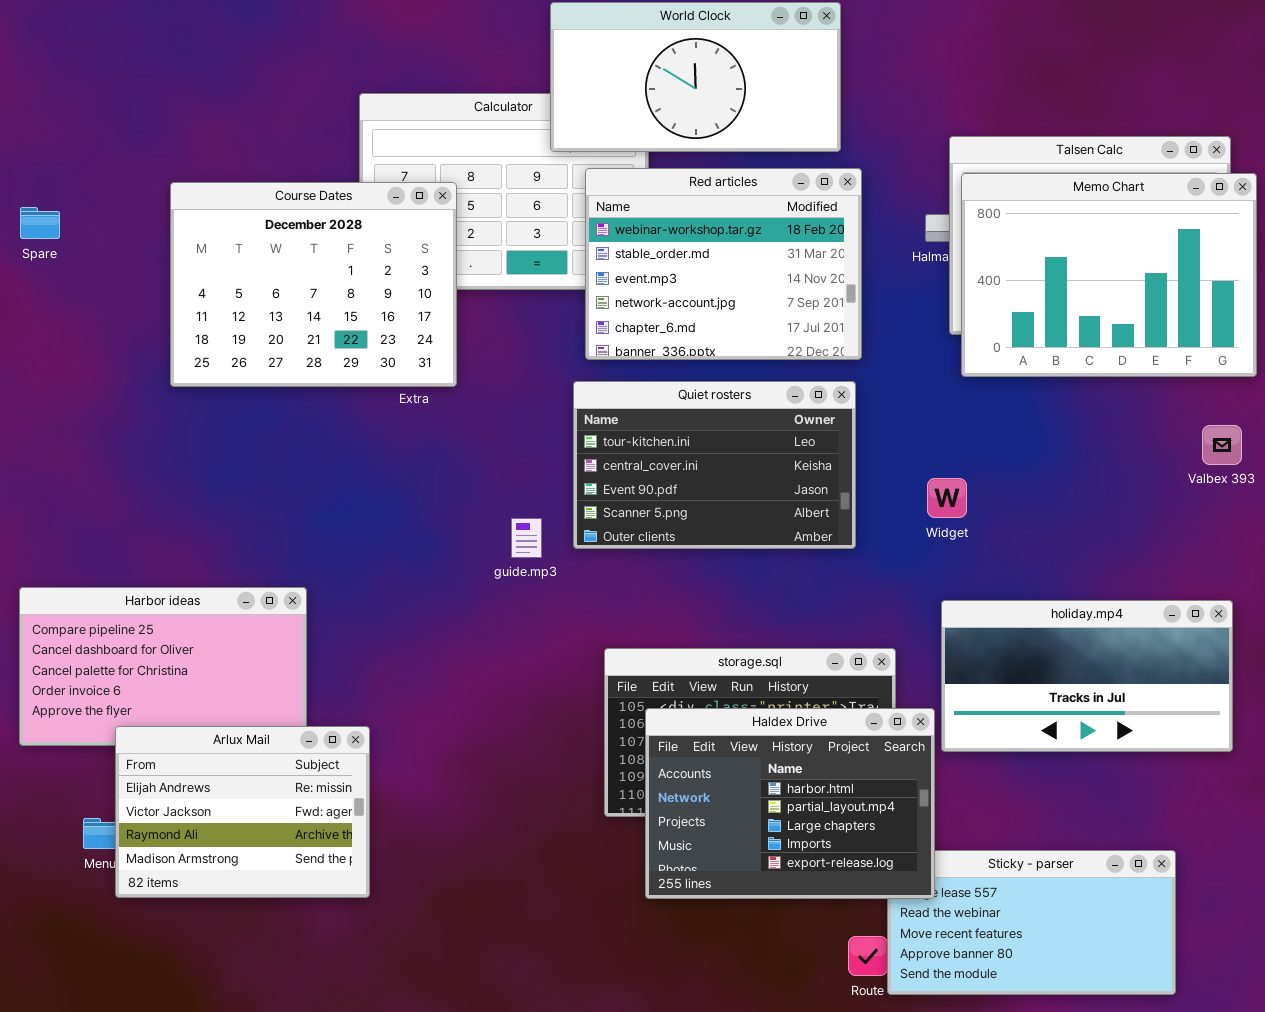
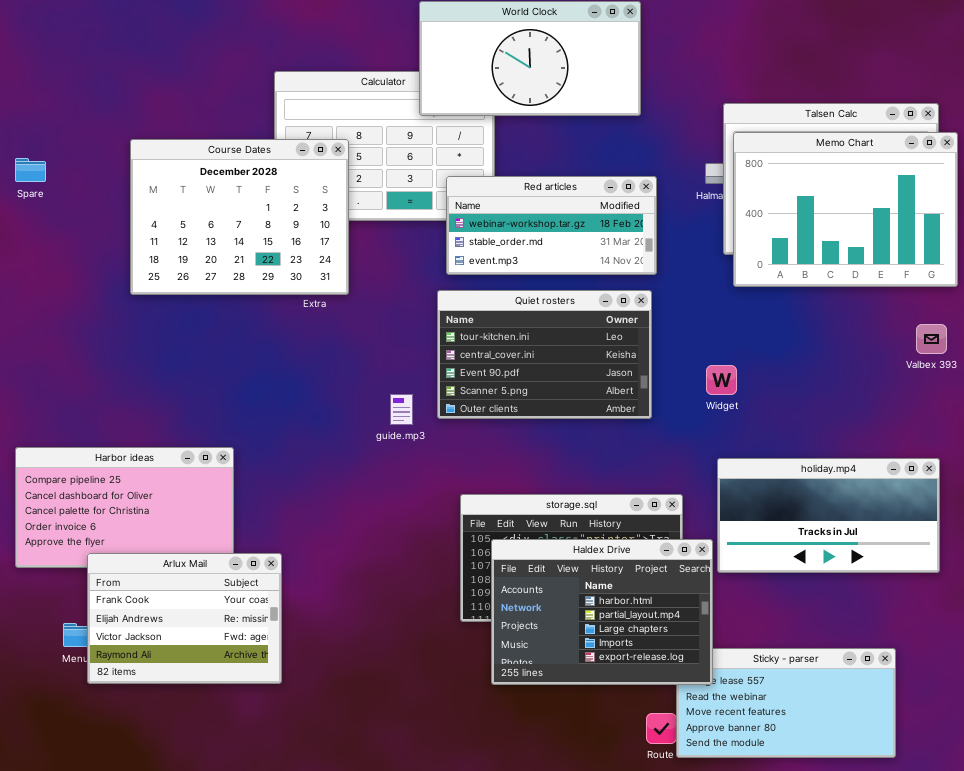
Red articles: [585,168,862,360] -> [446,176,657,275], resized
Arlux Mail: [115,726,370,898] -> [87,553,282,684], scrolled up 1 row

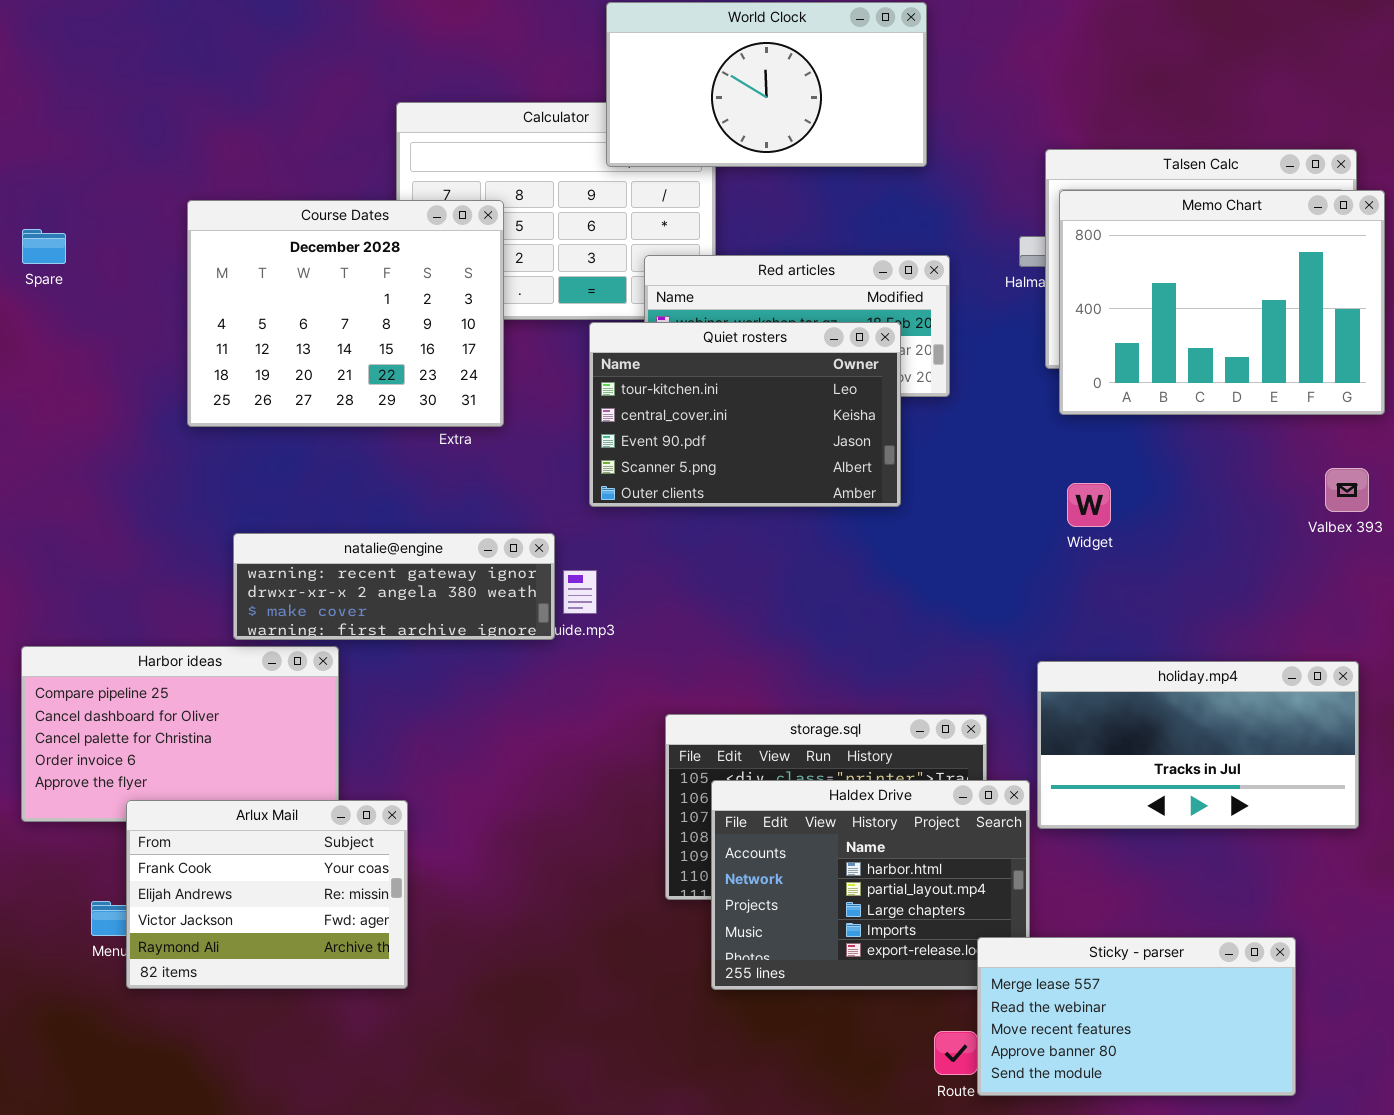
Quiet rosters: [437,290,652,419] -> [589,322,901,507], moved
Widget: [706,365,737,395] -> [1067,483,1111,527], moved
natalie@engine: none -> [233,533,555,640], opened
Sticky - parser: [676,648,896,758] -> [977,937,1296,1096], raised

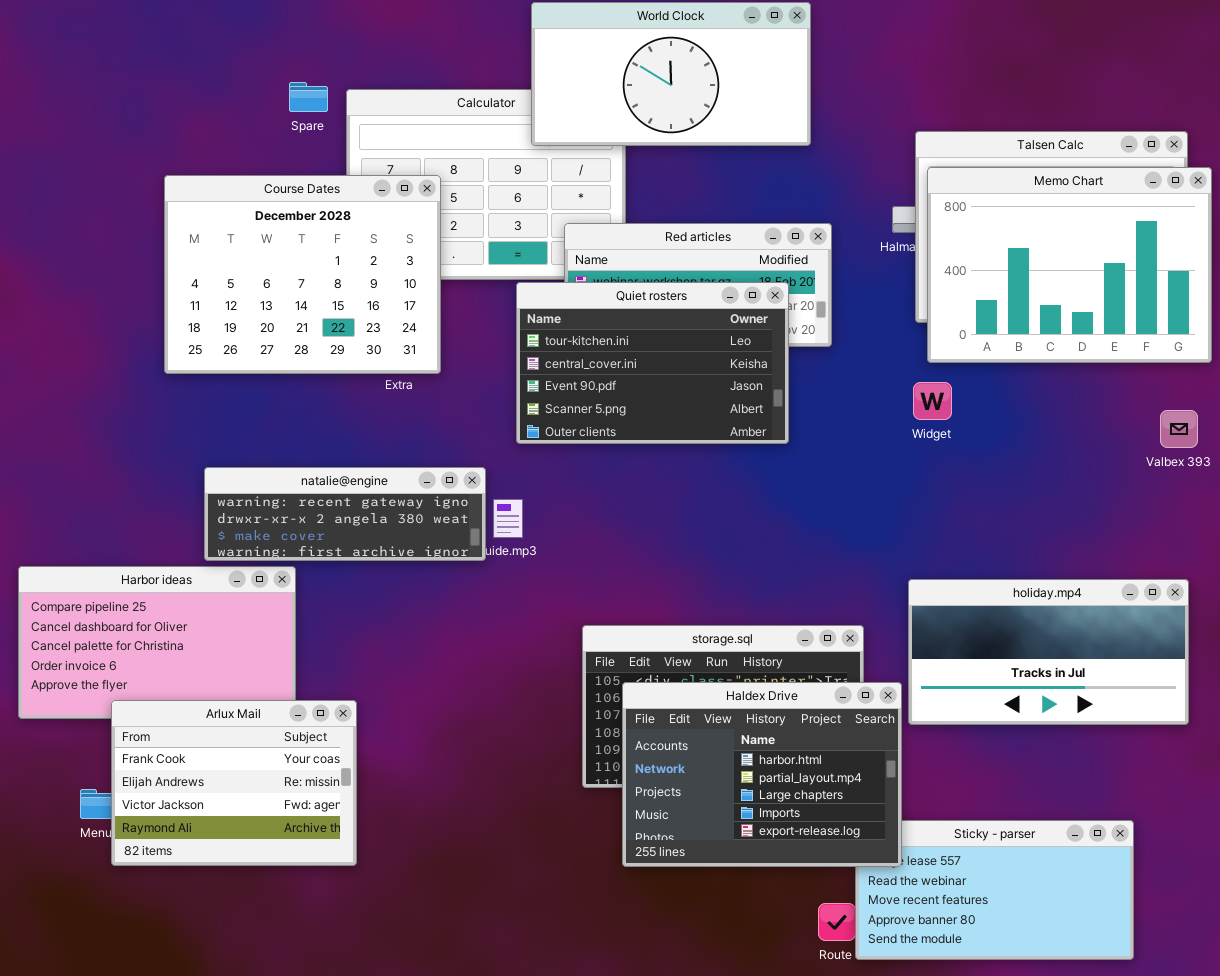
Spare: [22,229,66,264] -> [289,82,328,112], moved
Widget: [1067,483,1111,527] -> [913,382,952,420], moved
Haldex Drive: [711,780,1030,990] -> [622,682,902,867], raised

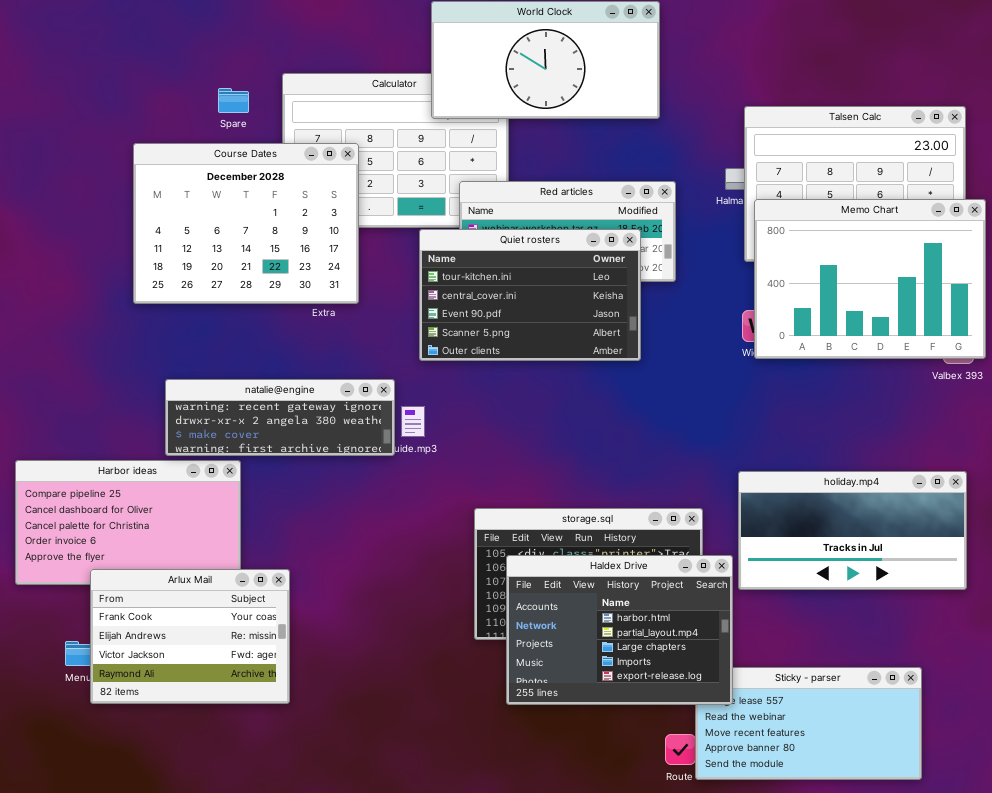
Spare: [289,82,328,112] -> [218,88,249,113], moved
Memo Chart: [927,167,1212,363] -> [754,199,986,359], moved

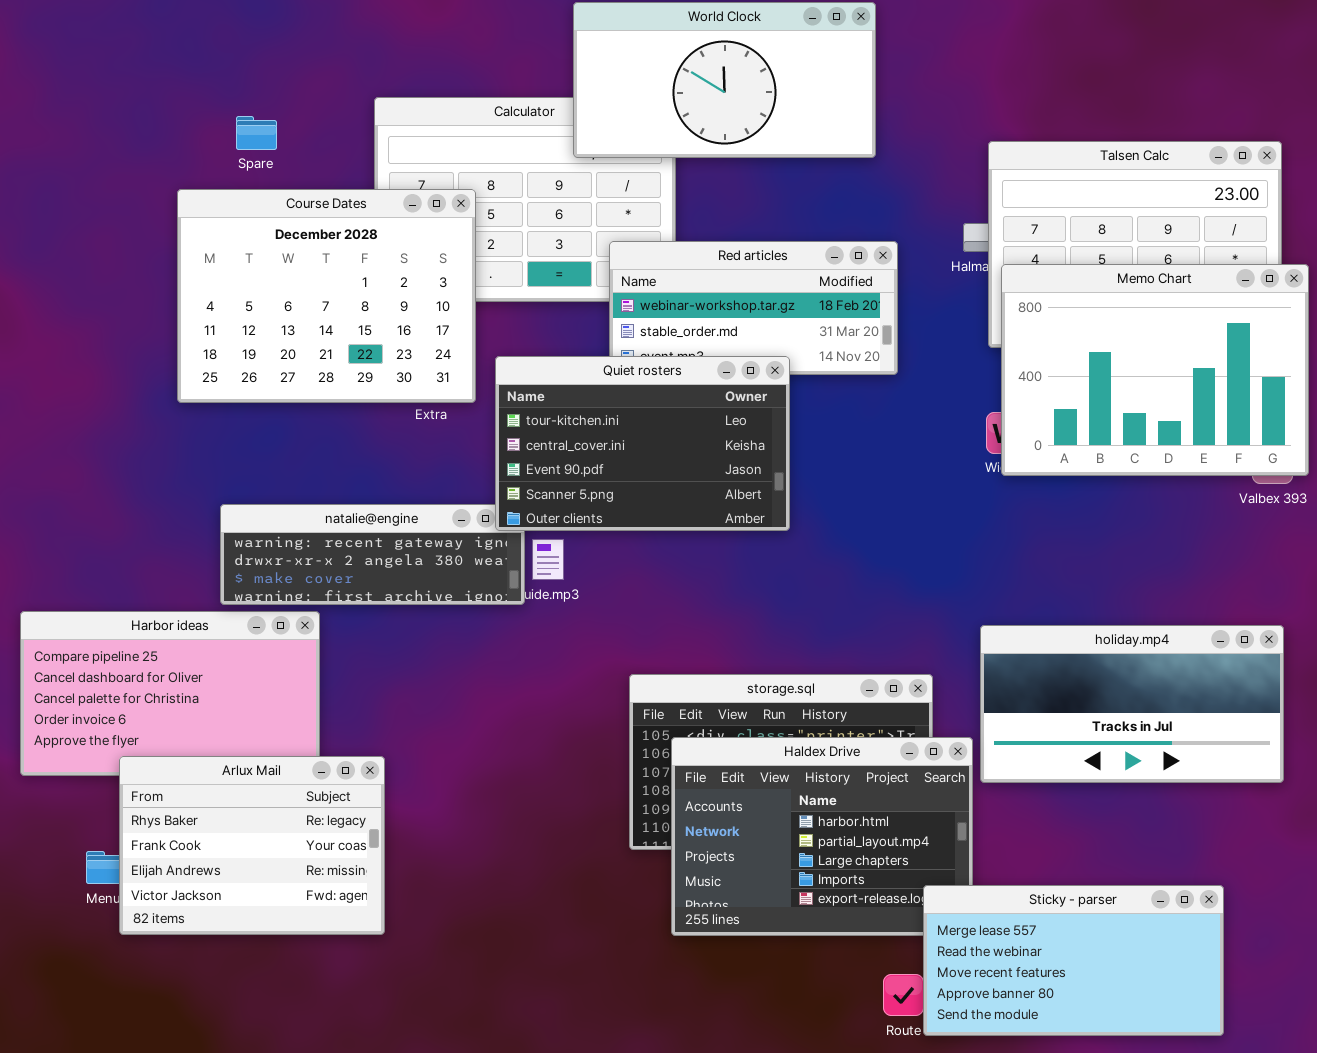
Spare: [218,88,249,113] -> [236,116,277,150], moved
Quiet rosters: [419,229,641,361] -> [495,356,790,531], moved
Arlux Mail: [90,569,290,704] -> [119,756,385,935], scrolled up 1 row
Sticky - parser: [695,667,922,780] -> [923,885,1224,1036], raised

